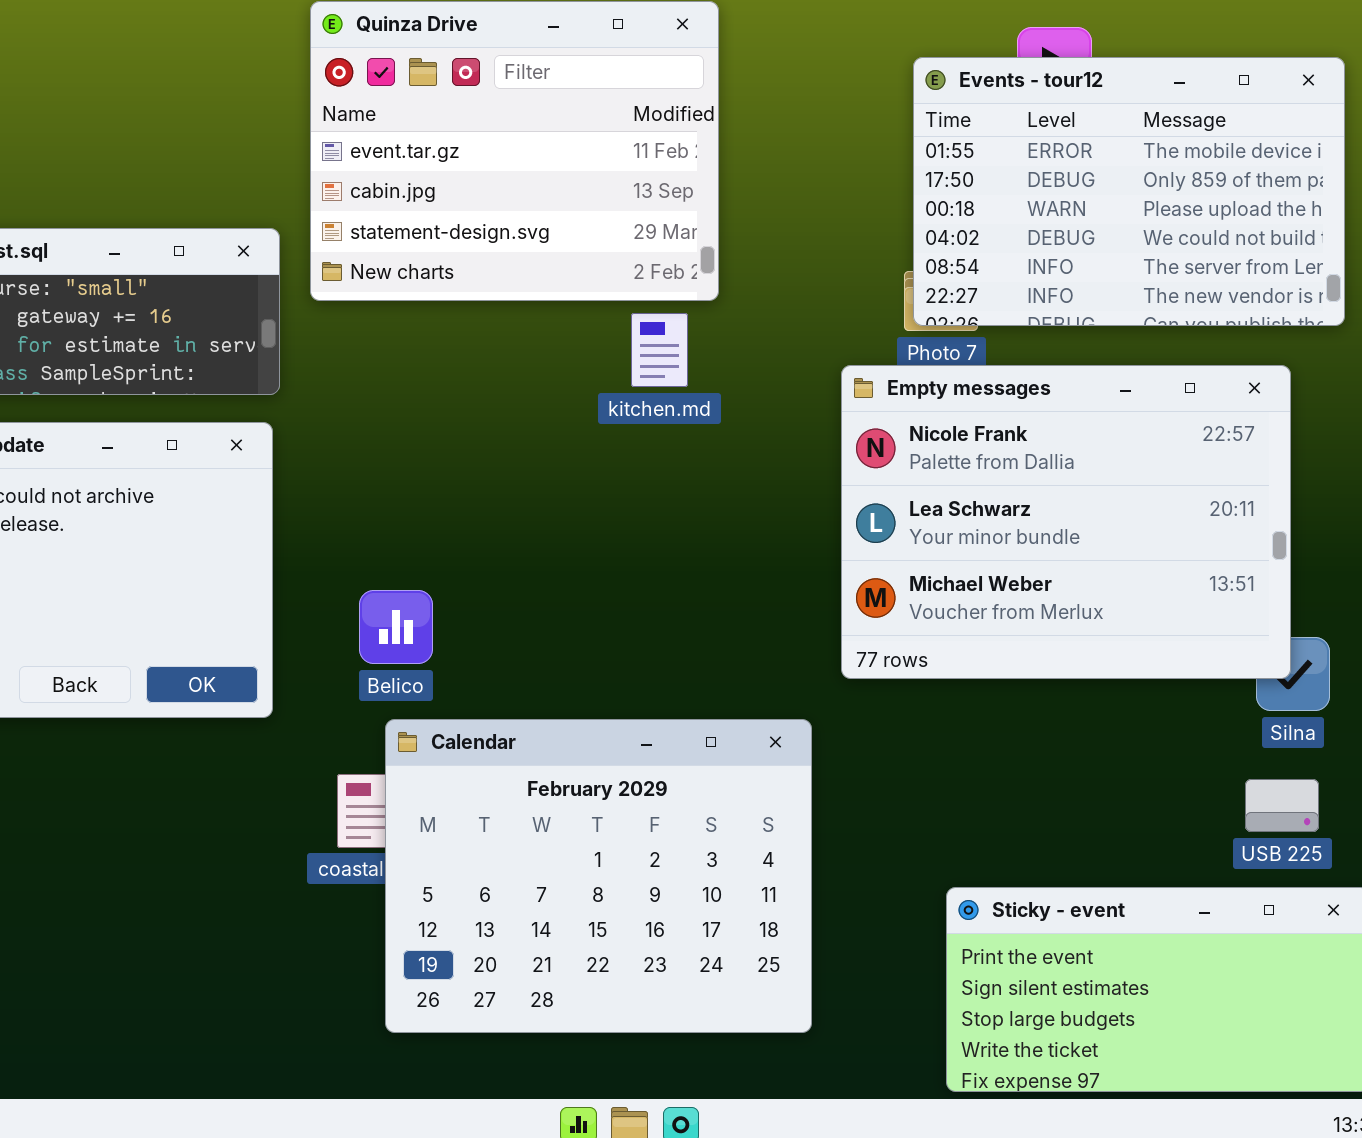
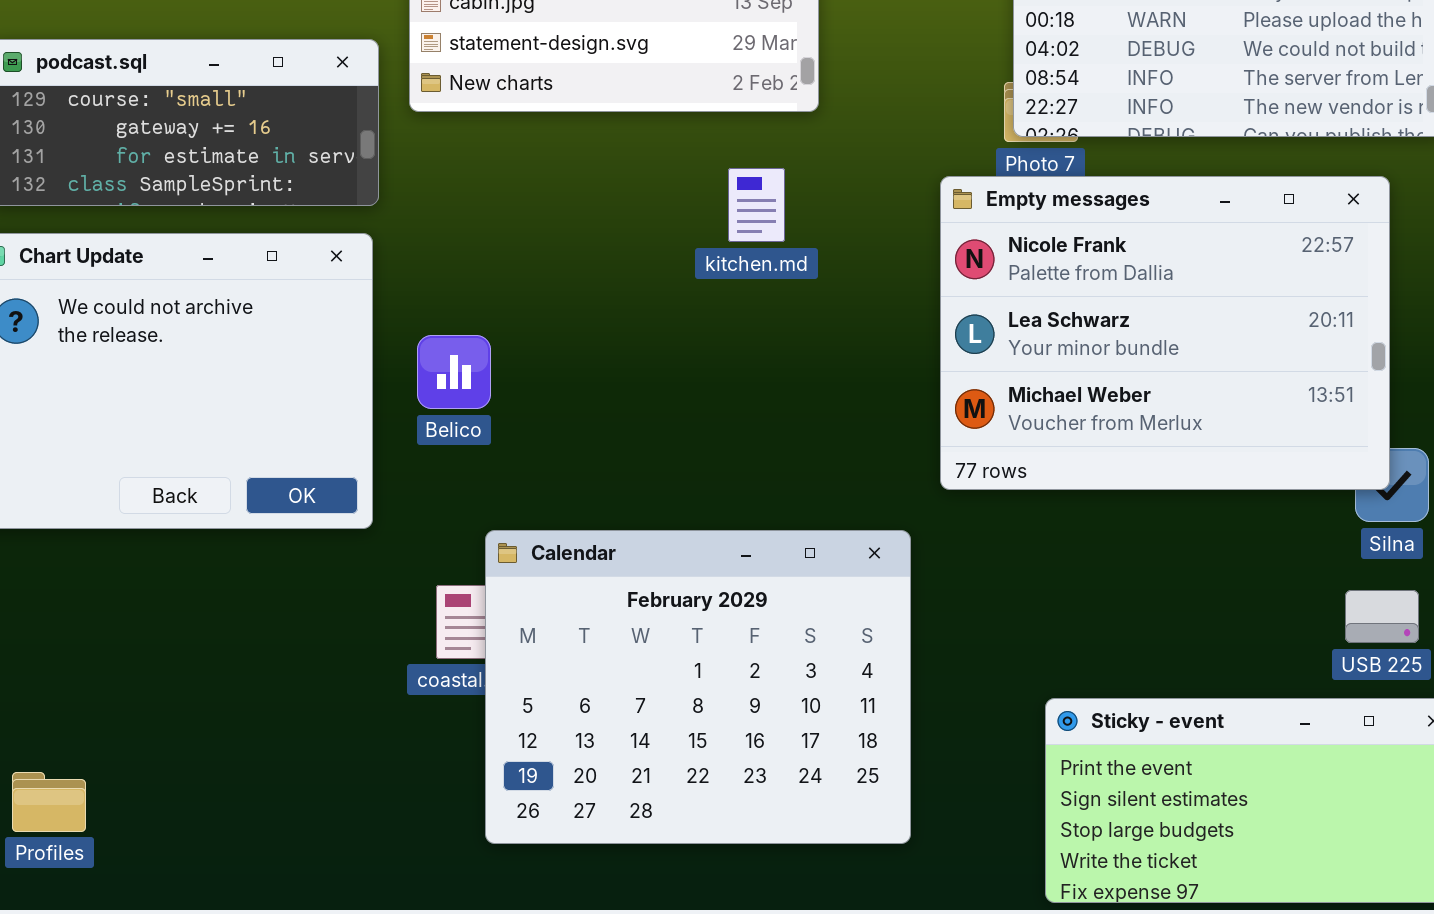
kitchen.md: [631,313,688,387] -> [728,168,785,242], moved
Belico: [359,590,433,664] -> [417,335,491,409], moved

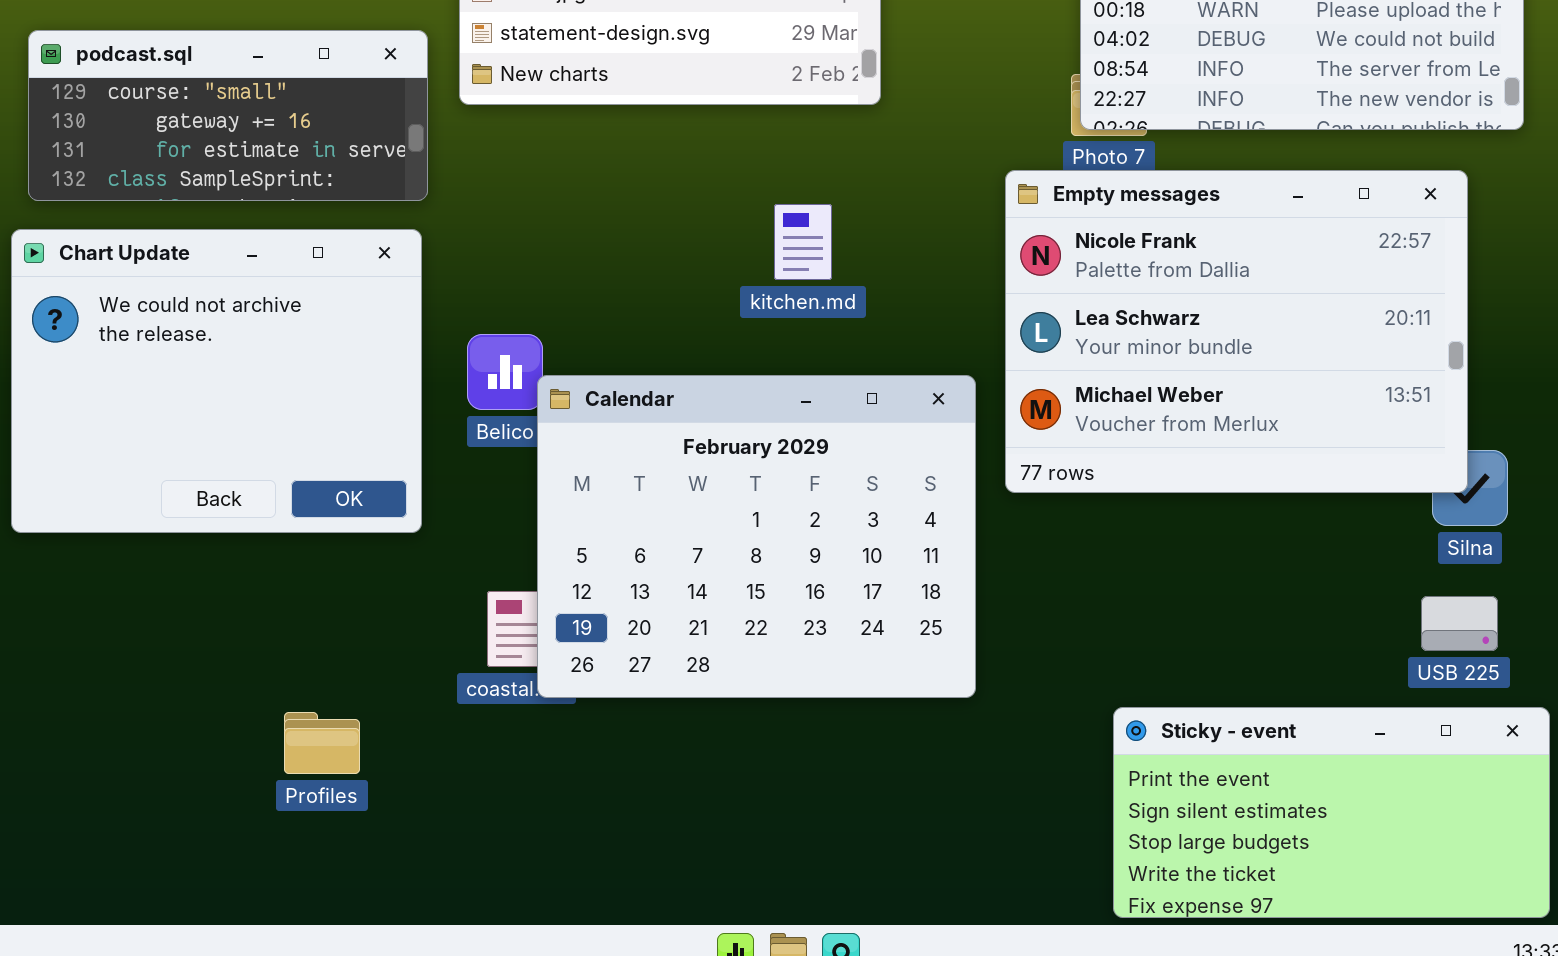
kitchen.md: [728,168,785,242] -> [774,204,832,280], moved
Calendar: [485,530,911,844] -> [537,375,976,698], moved
Profiles: [12,772,86,832] -> [284,712,360,774], moved

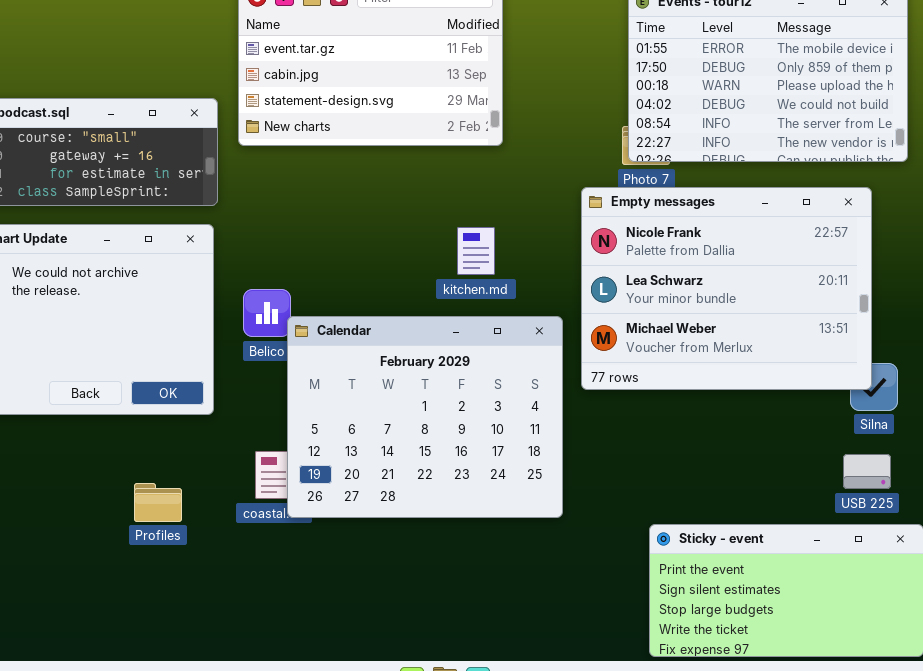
kitchen.md: [774,204,832,280] -> [457,227,495,275], moved
Profiles: [284,712,360,774] -> [134,483,182,522], moved

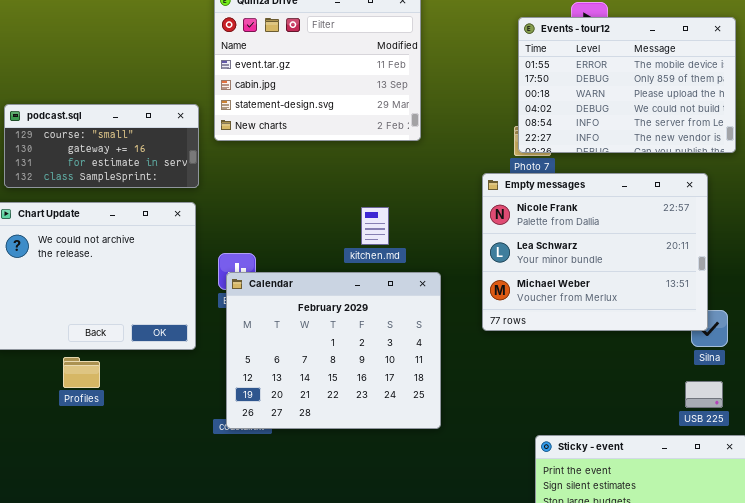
kitchen.md: [457,227,495,275] -> [361,207,389,245], moved
Calendar: [287,316,563,518] -> [226,272,441,429], moved
Profiles: [134,483,182,522] -> [63,357,100,388], moved

